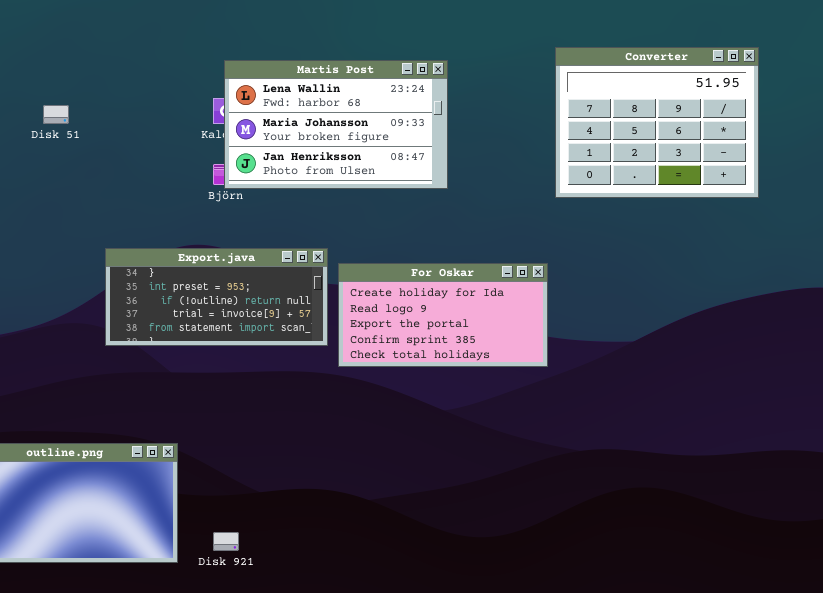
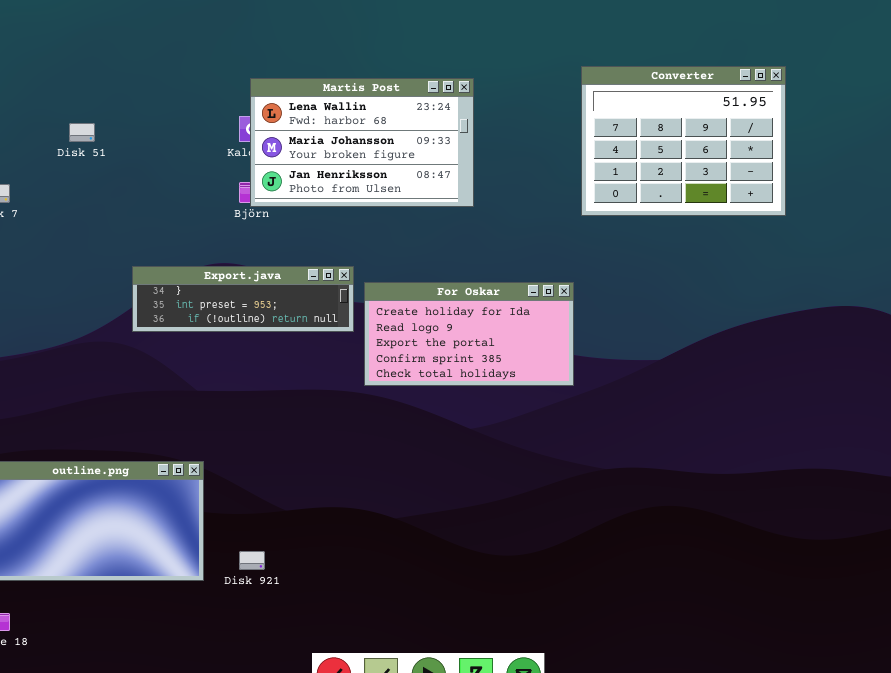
Export.java: [105,248,328,346] -> [132,266,354,332], resized

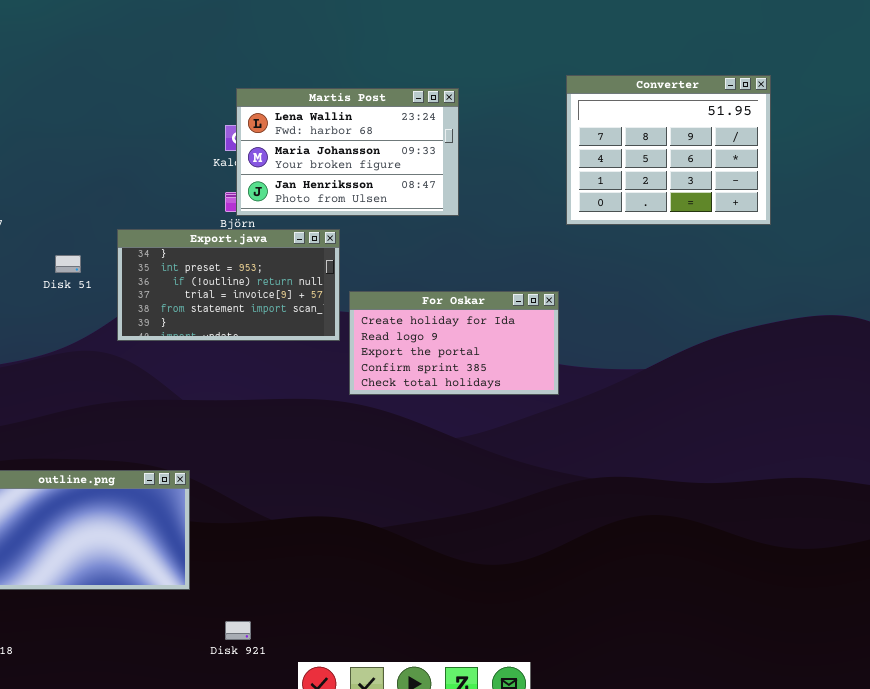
Disk 51: [69,123,95,142] -> [55,255,81,273], moved
Export.java: [132,266,354,332] -> [117,229,340,341], resized
Disk 921: [239,551,265,570] -> [225,621,251,640], moved

